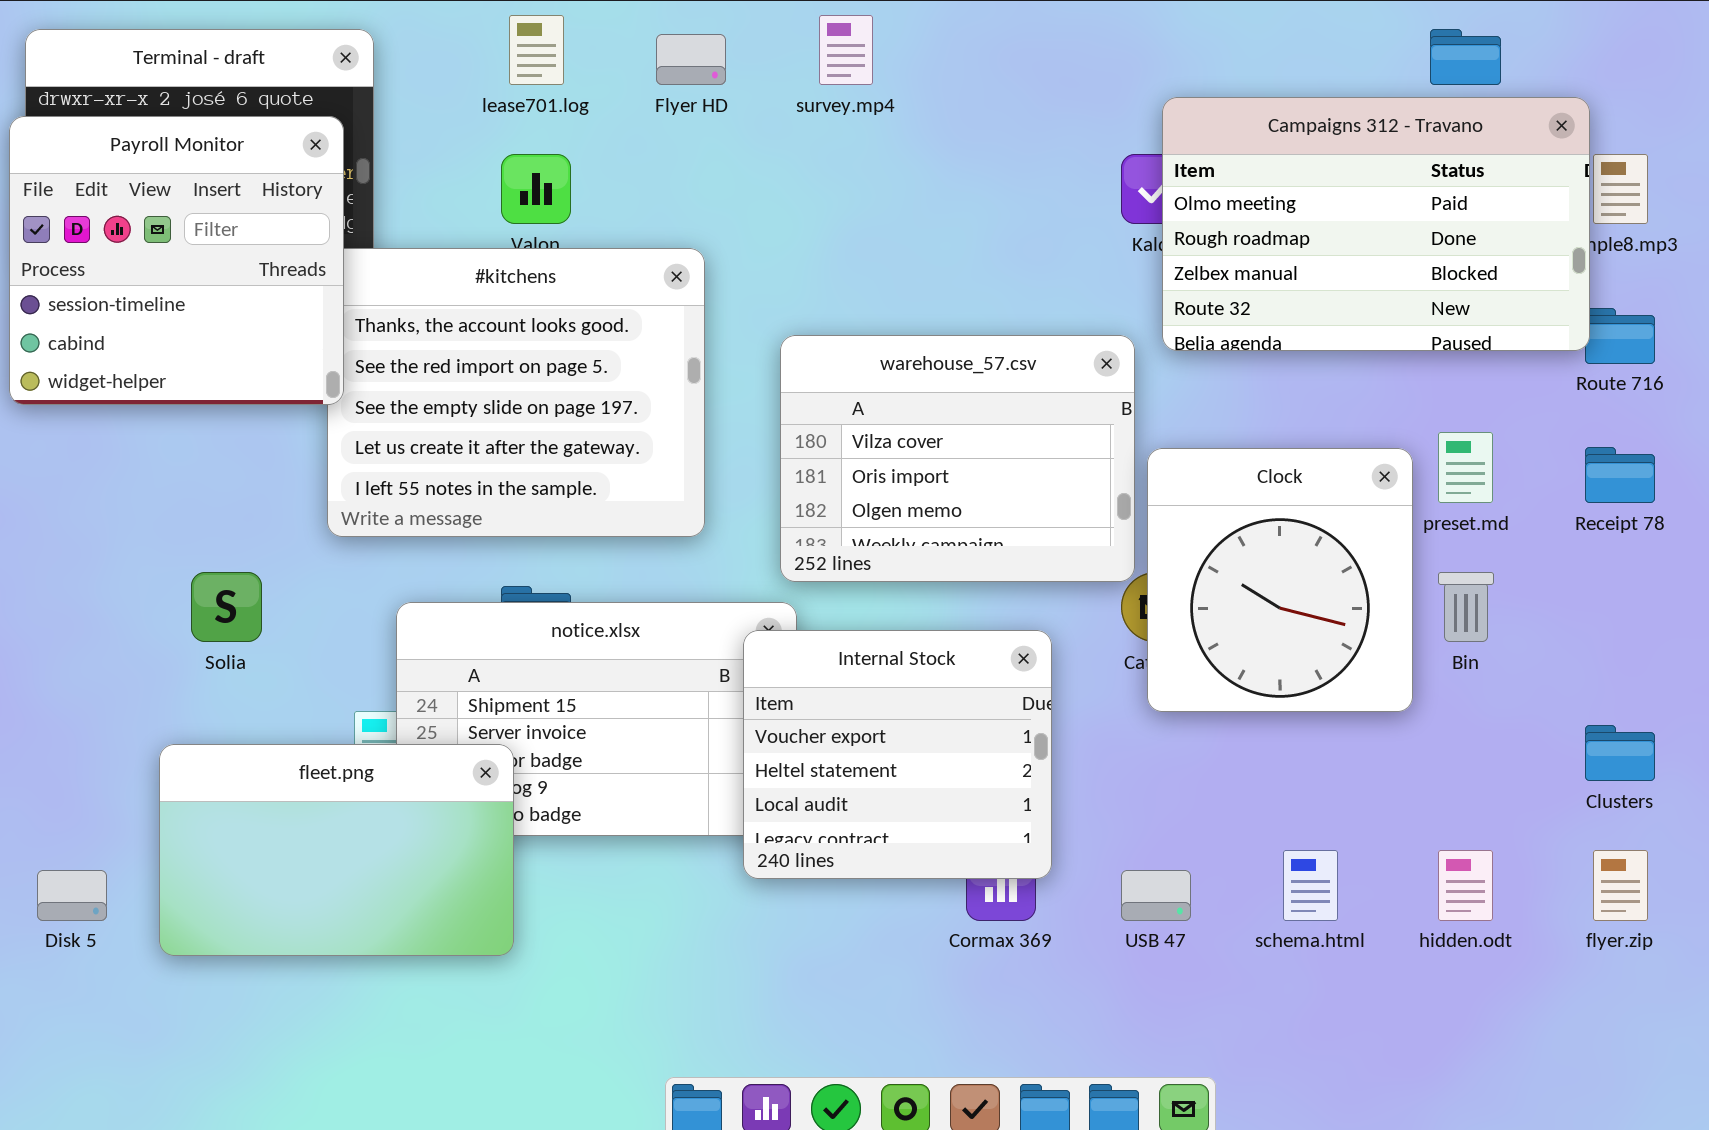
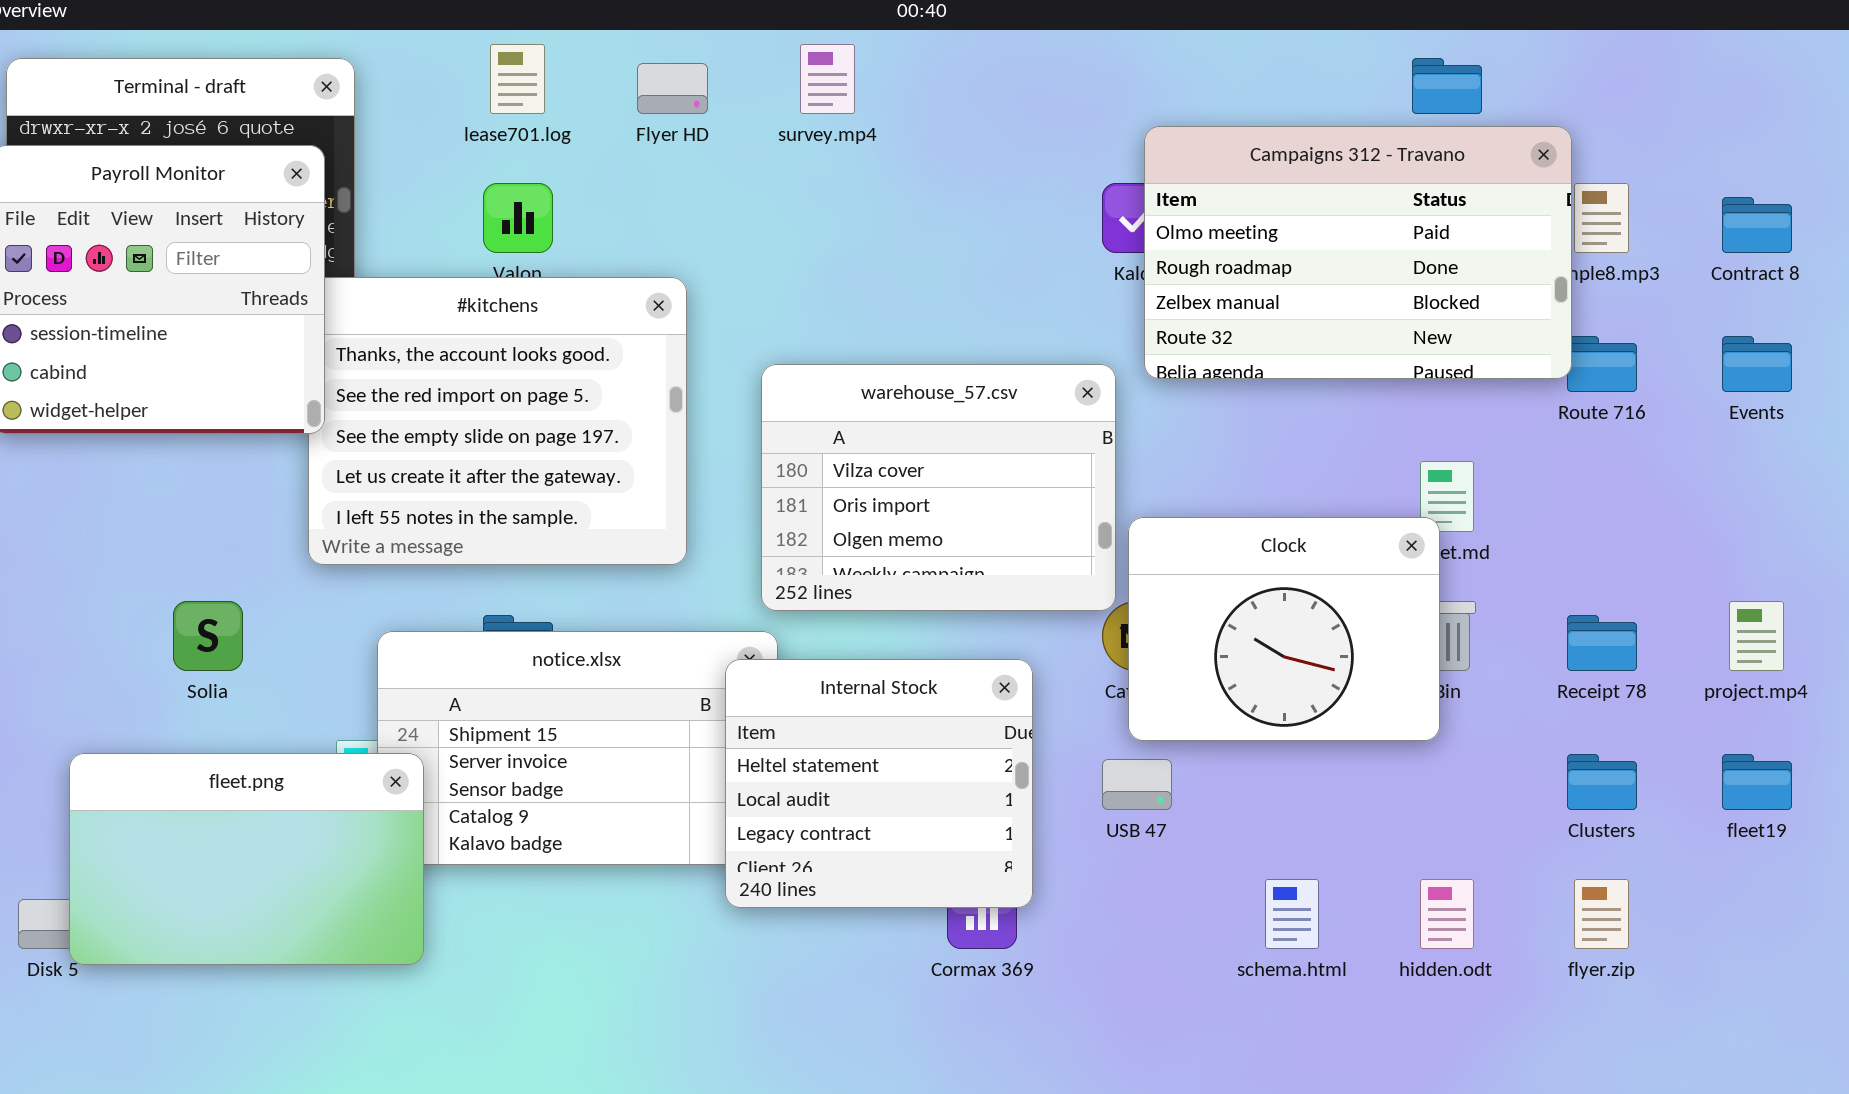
Receipt 78: [1585,447,1655,503] -> [1567,615,1637,671], moved
Clock: [1147,448,1413,712] -> [1128,517,1440,741], resized
Internal Stock: [743,630,1052,879] -> [725,659,1033,908], scrolled down 1 row
fleet.png: [159,744,514,956] -> [69,753,424,965], moved
USB 47: [1121,870,1191,921] -> [1102,759,1172,810], moved

